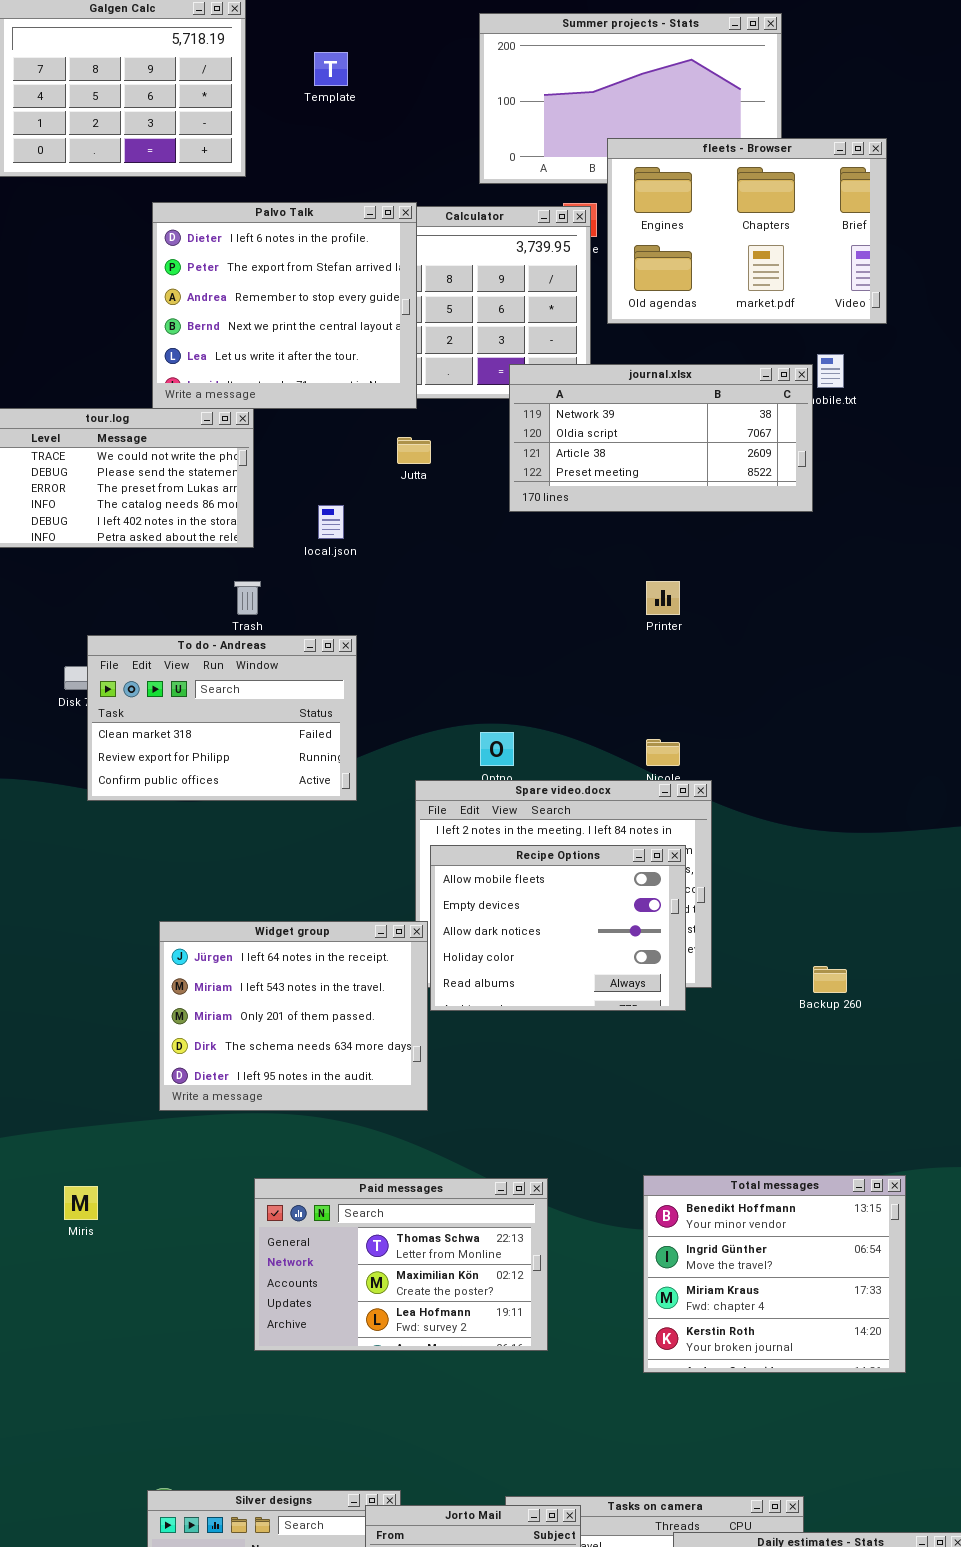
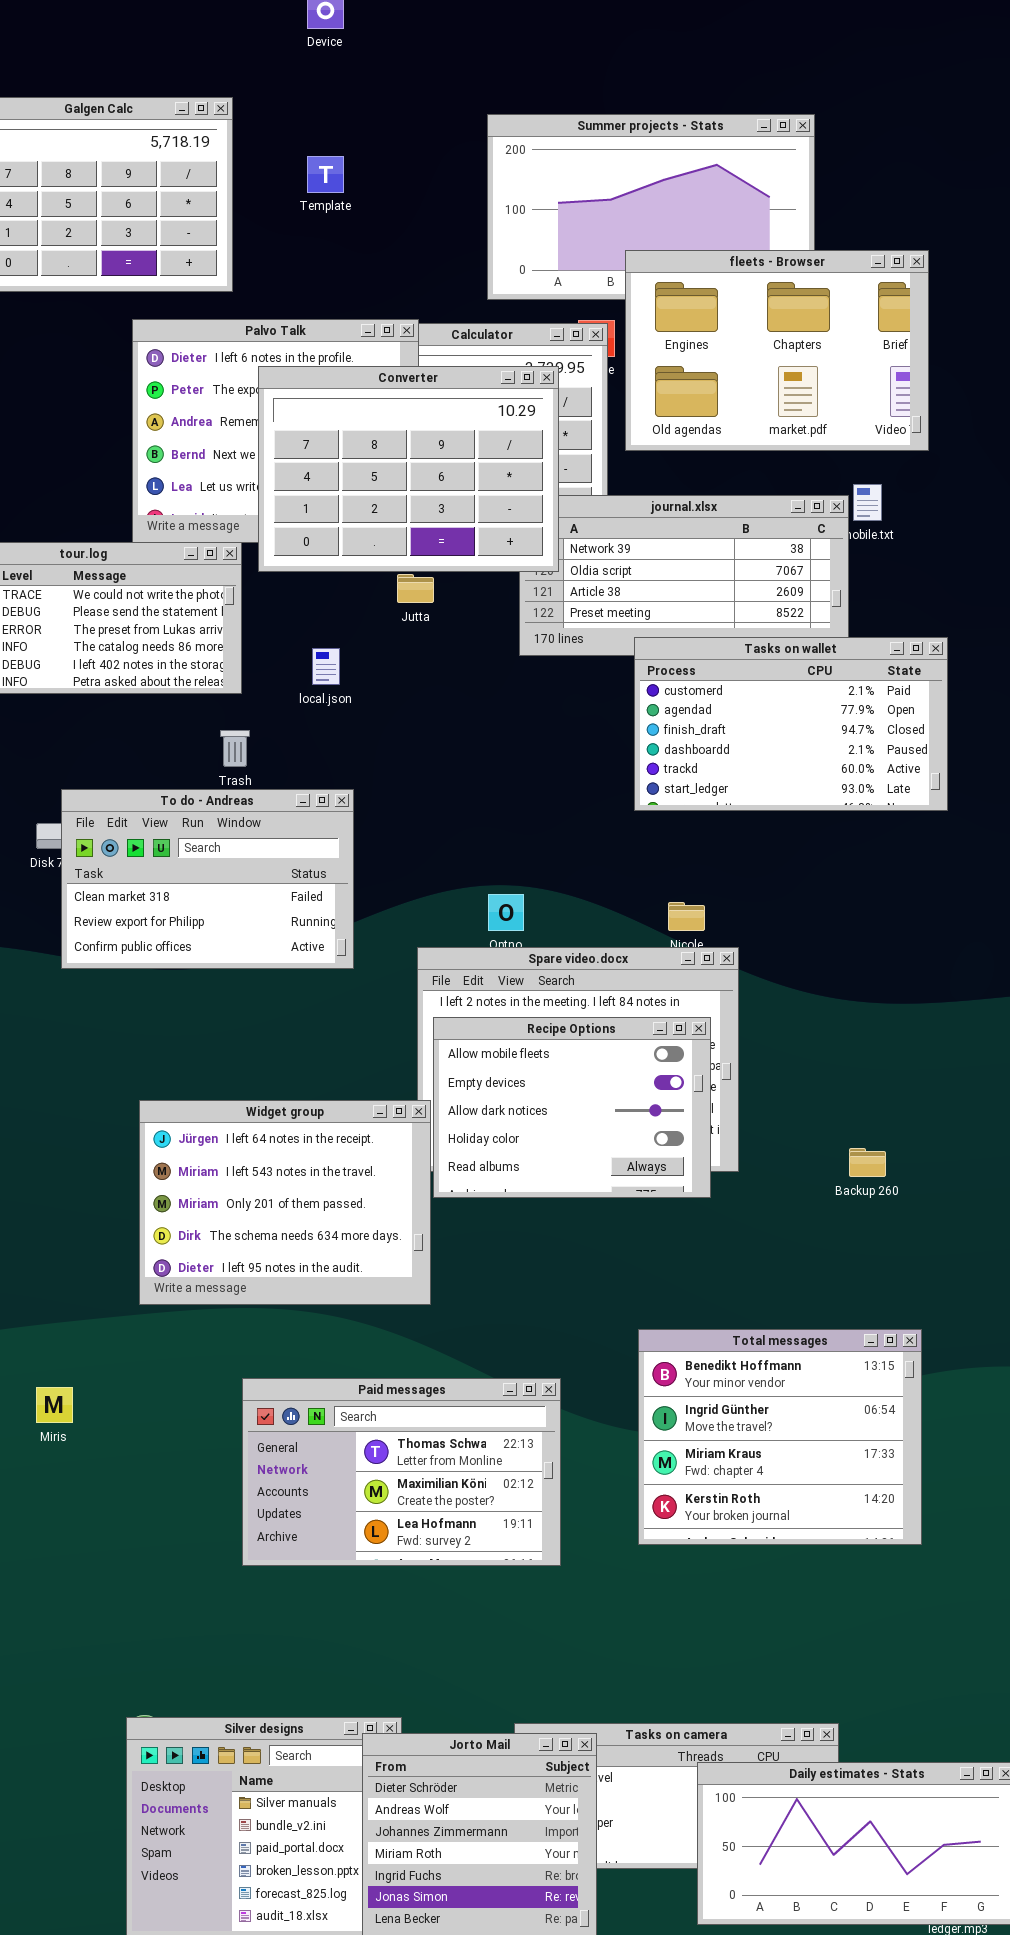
Converter: none -> [258,366,559,572], opened
Tasks on wallet: none -> [634,637,948,811], opened
Total messages: [643,1175,906,1373] -> [638,1329,922,1545], moved

